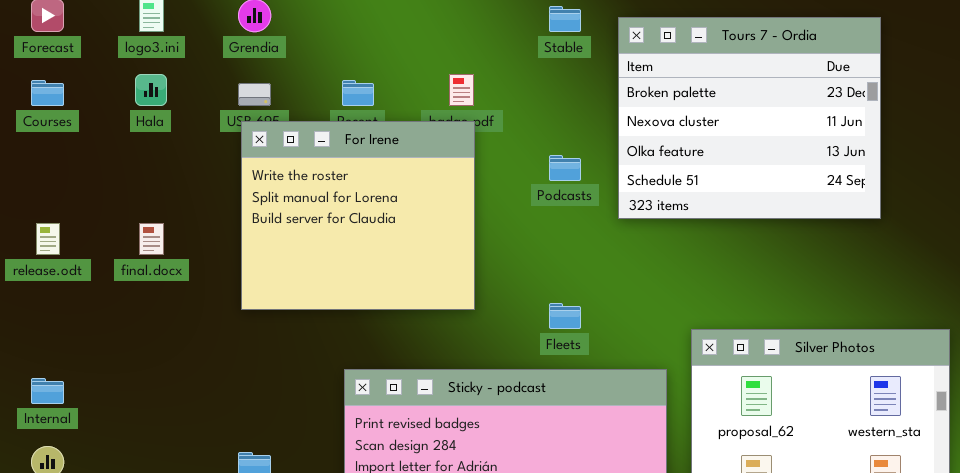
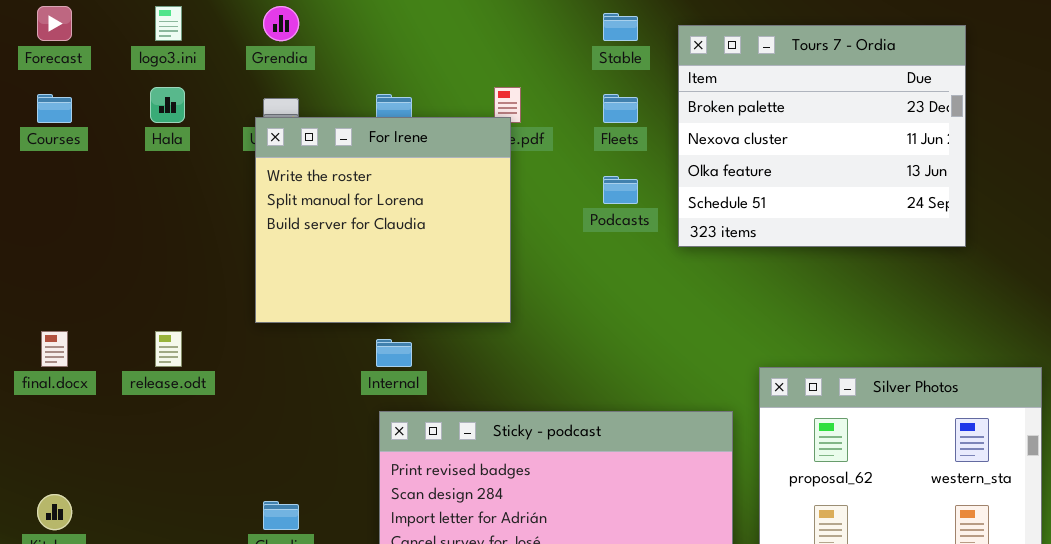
For Irene: [241,121,475,310] -> [255,117,511,323], moved
release.odt: [36,223,60,255] -> [155,331,182,367], moved
final.docx: [139,223,164,255] -> [41,331,68,367], moved
Fleets: [549,303,581,329] -> [603,94,638,123], moved
Internal: [31,378,64,404] -> [376,339,412,367], moved

